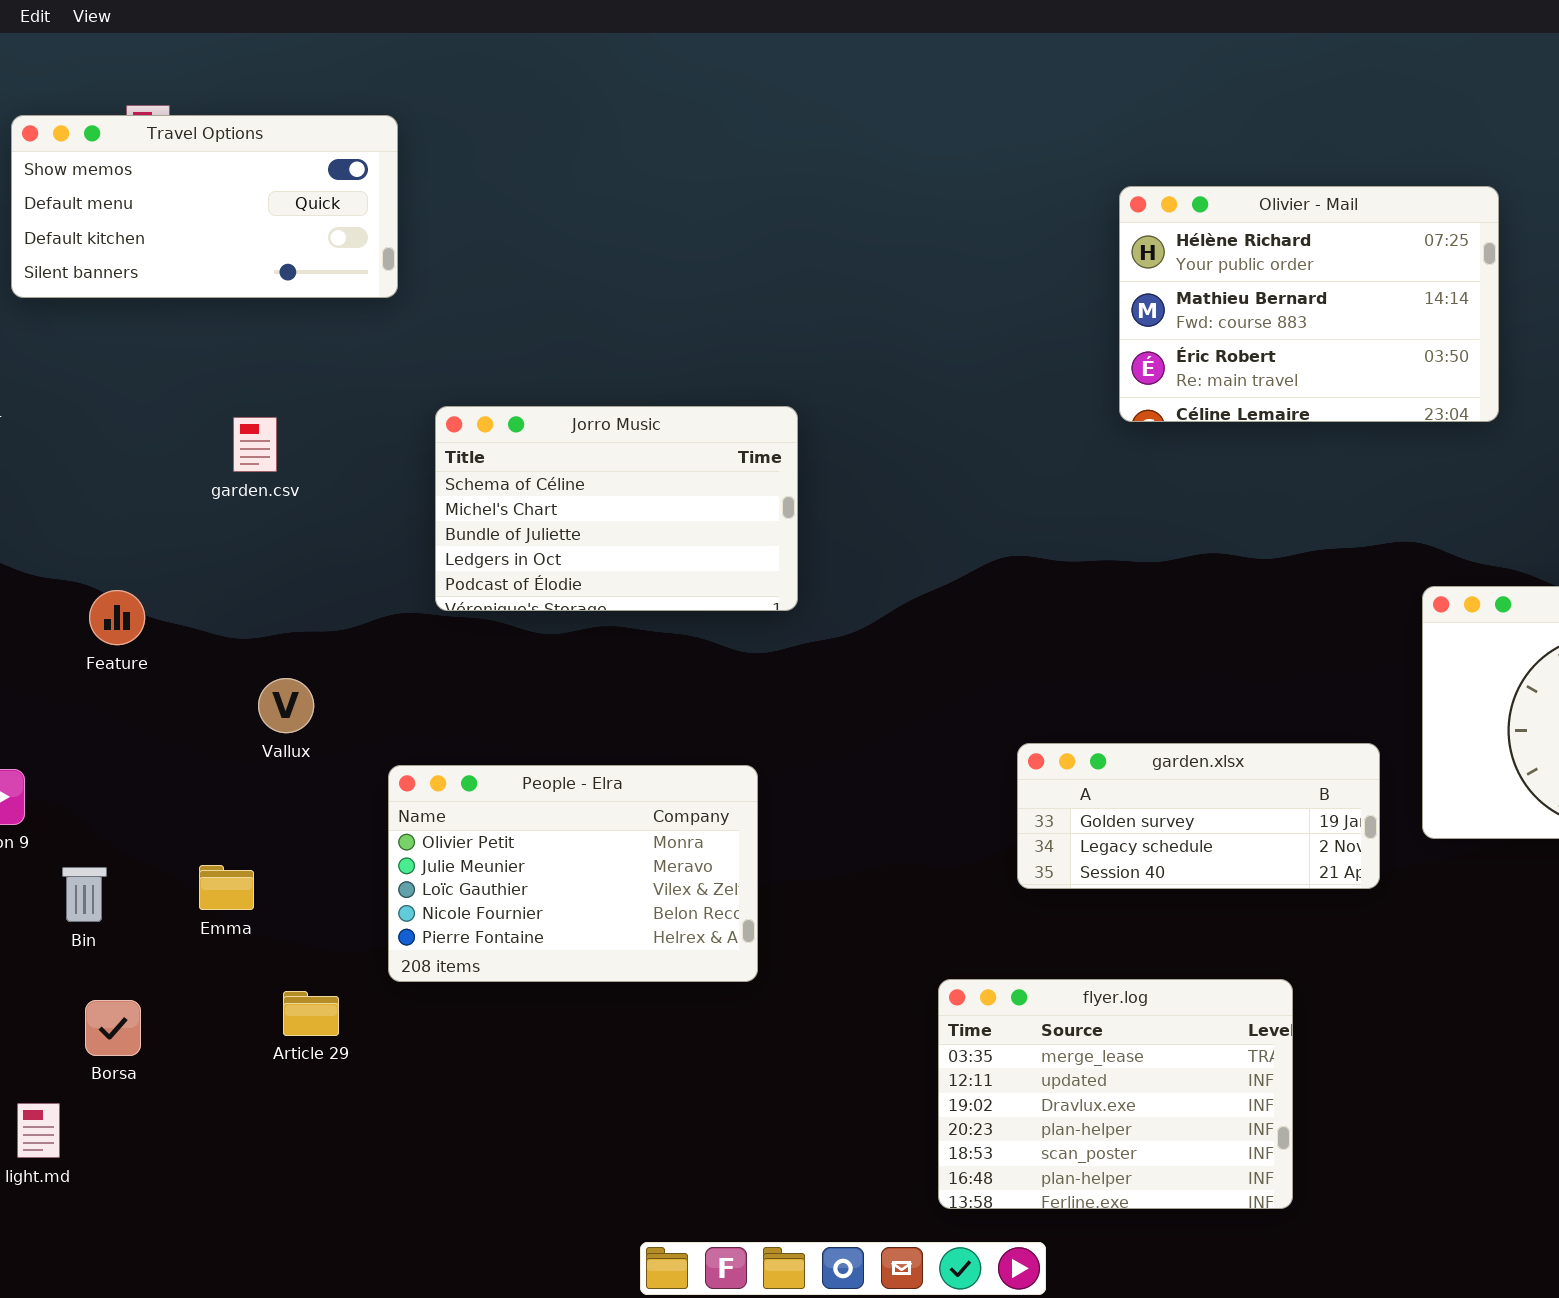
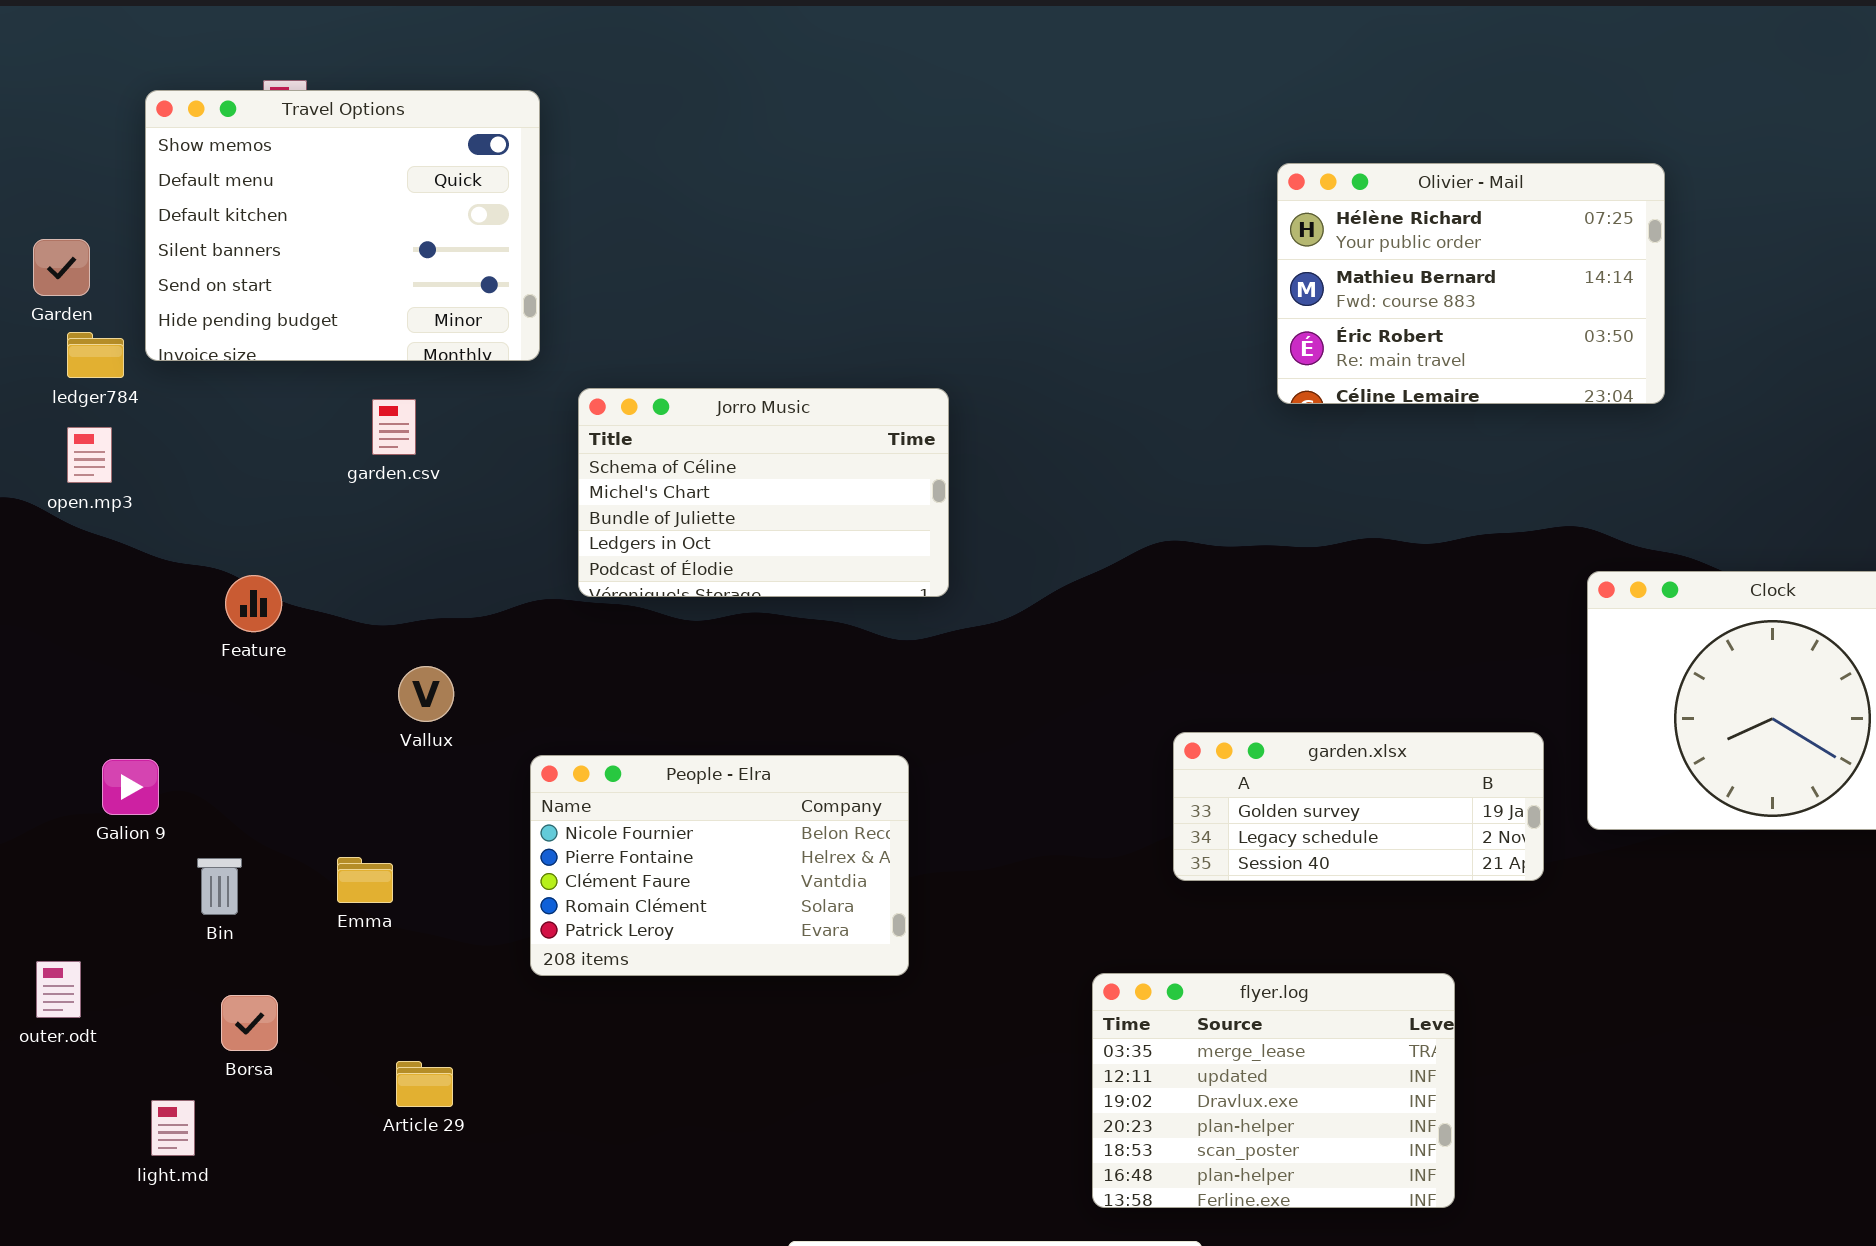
Travel Options: [11,115,398,298] -> [145,90,540,361], resized
People - Elra: [388,765,758,982] -> [530,755,909,976], scrolled down 3 rows
Article 29: [283,991,339,1036] -> [396,1061,453,1107], moved

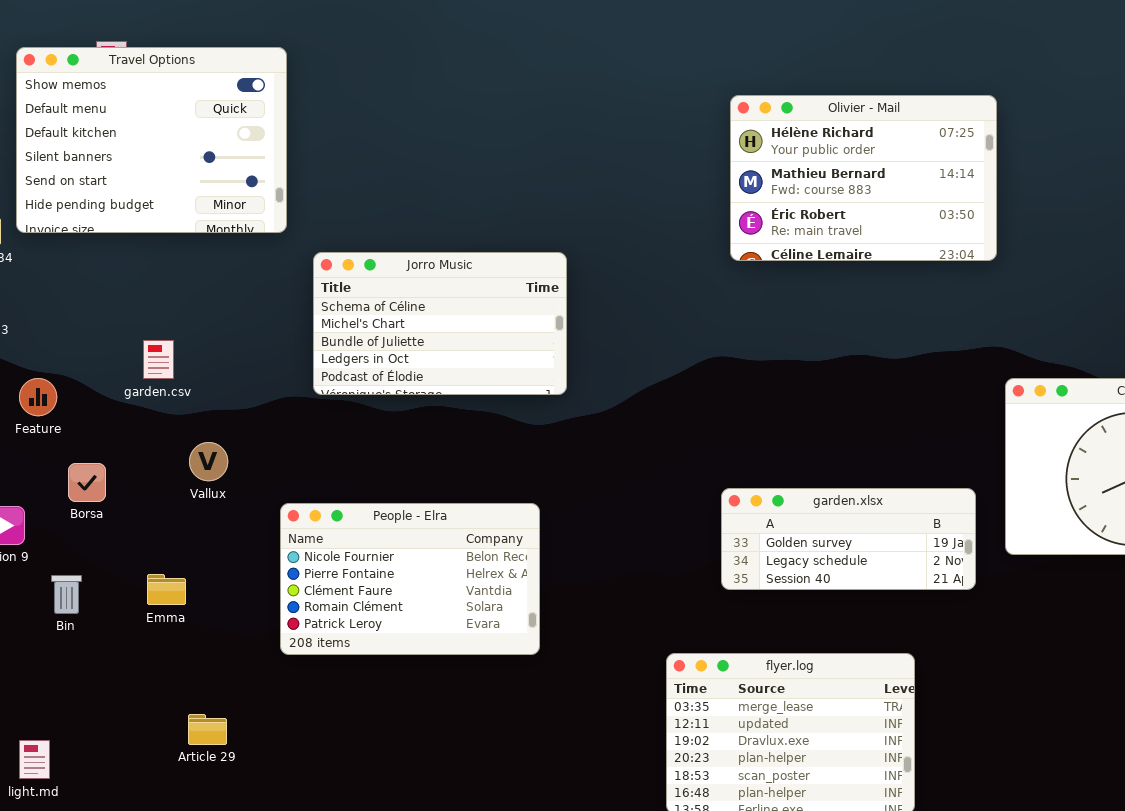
Olivier - Mail: [1277,163,1665,404] -> [730,95,997,261], moved
garden.csv: [372,399,416,455] -> [143,340,174,379], moved
Feature: [225,575,282,632] -> [19,378,57,416], moved
Borsa: [221,995,278,1051] -> [68,463,106,502], moved

